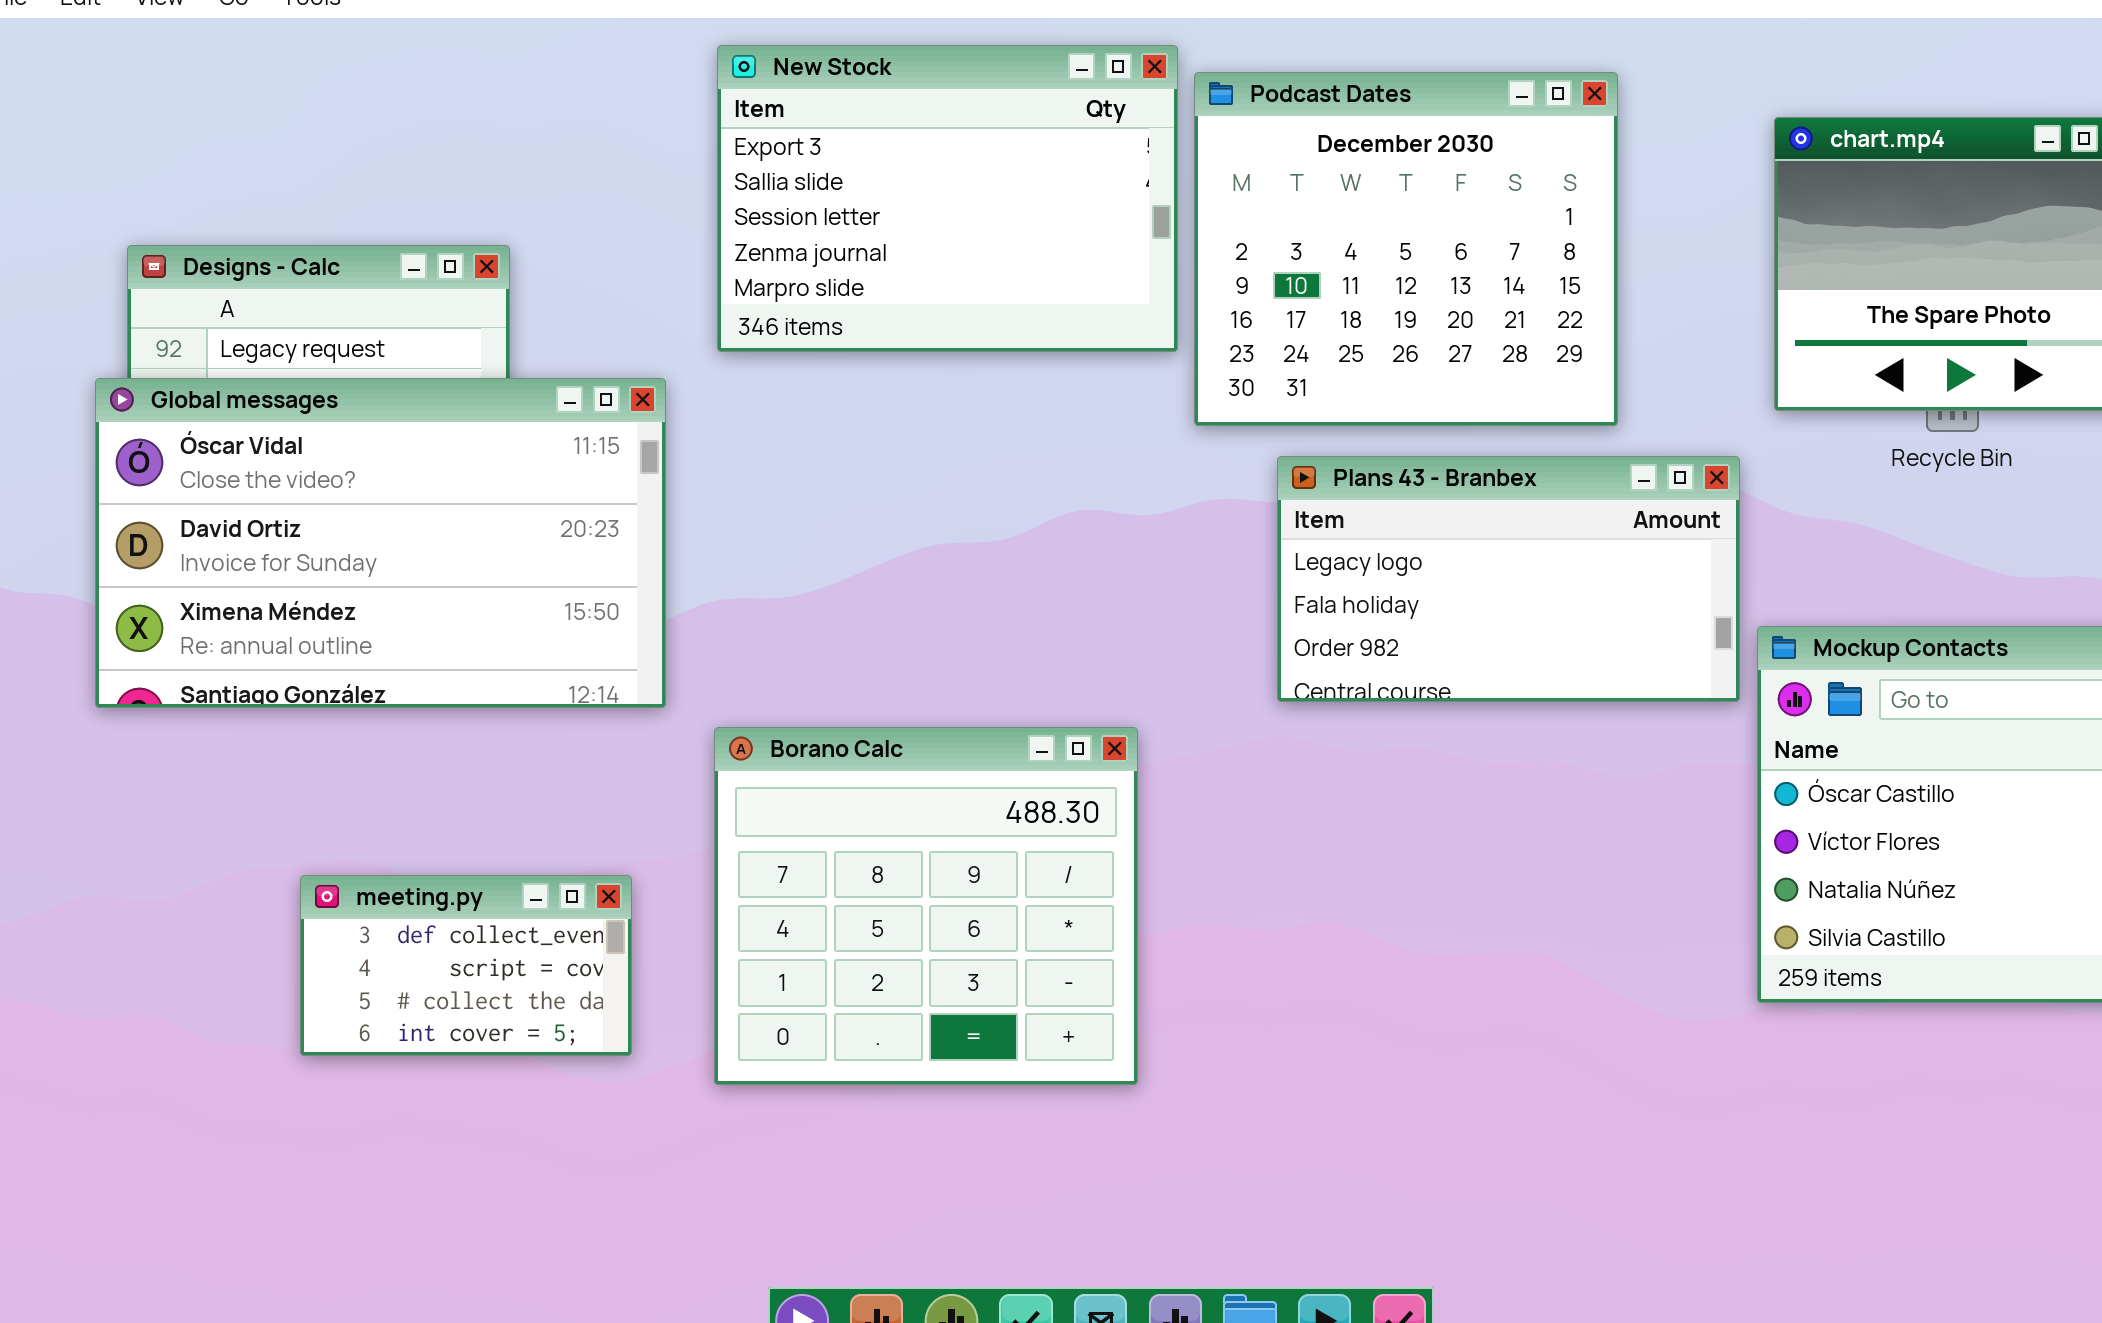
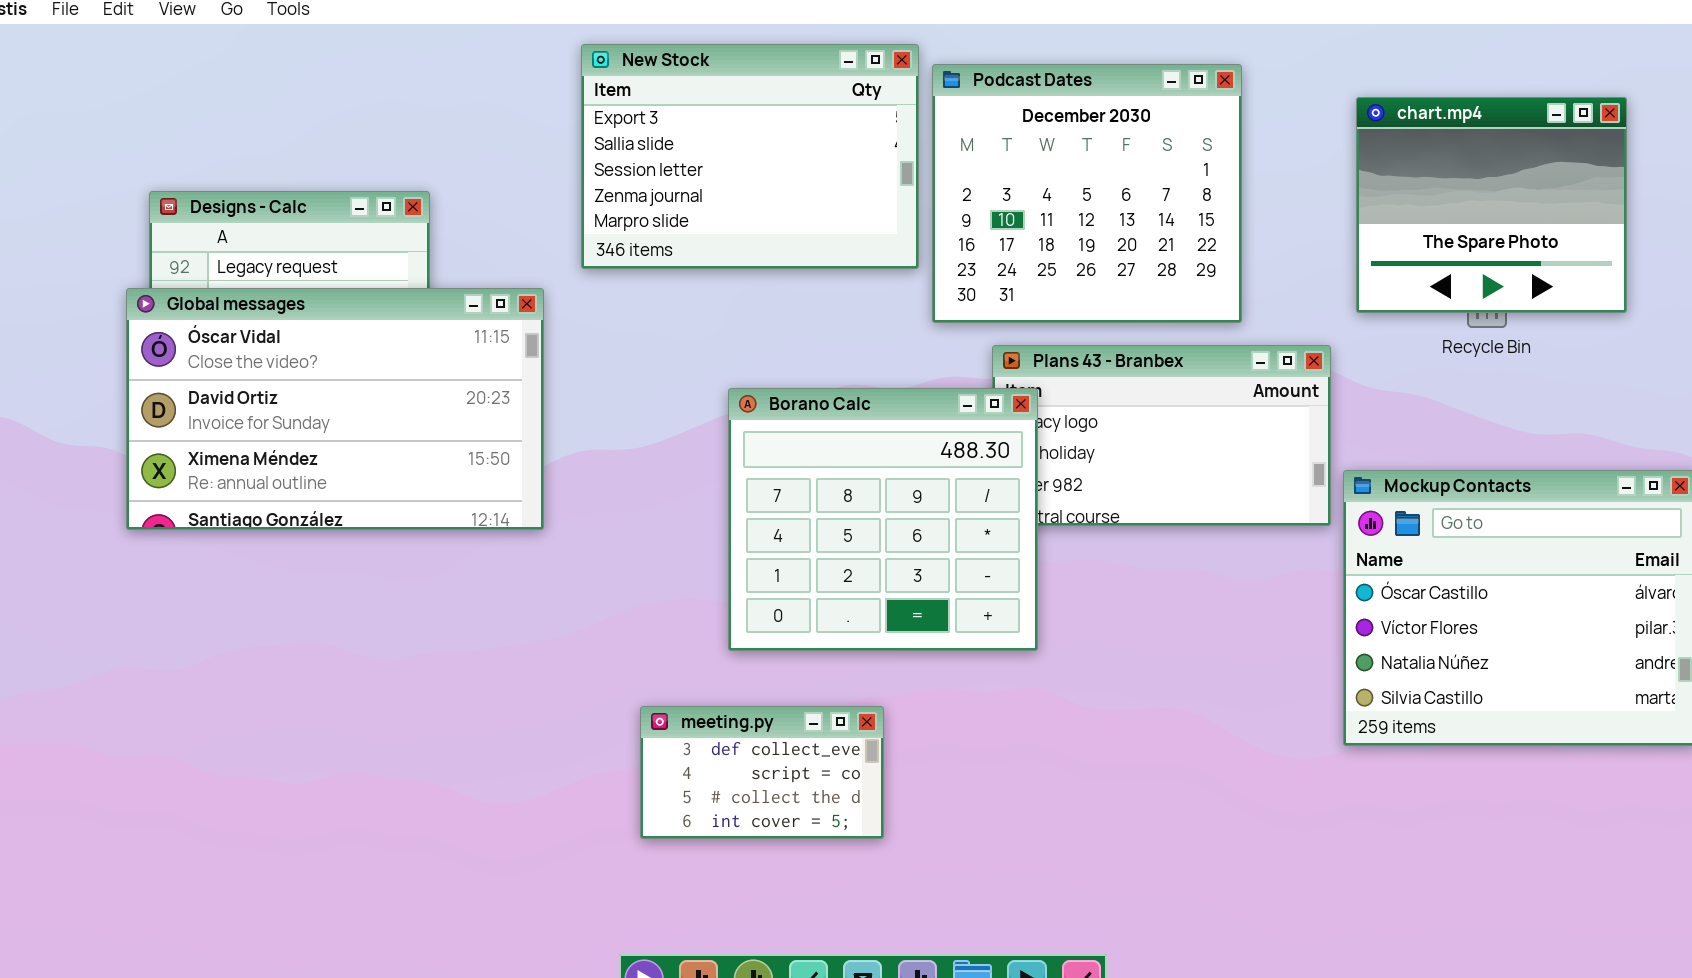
Borano Calc: [714,727,1138,1085] -> [728,388,1038,651], moved
meeting.py: [300,875,632,1056] -> [640,706,884,839], moved

